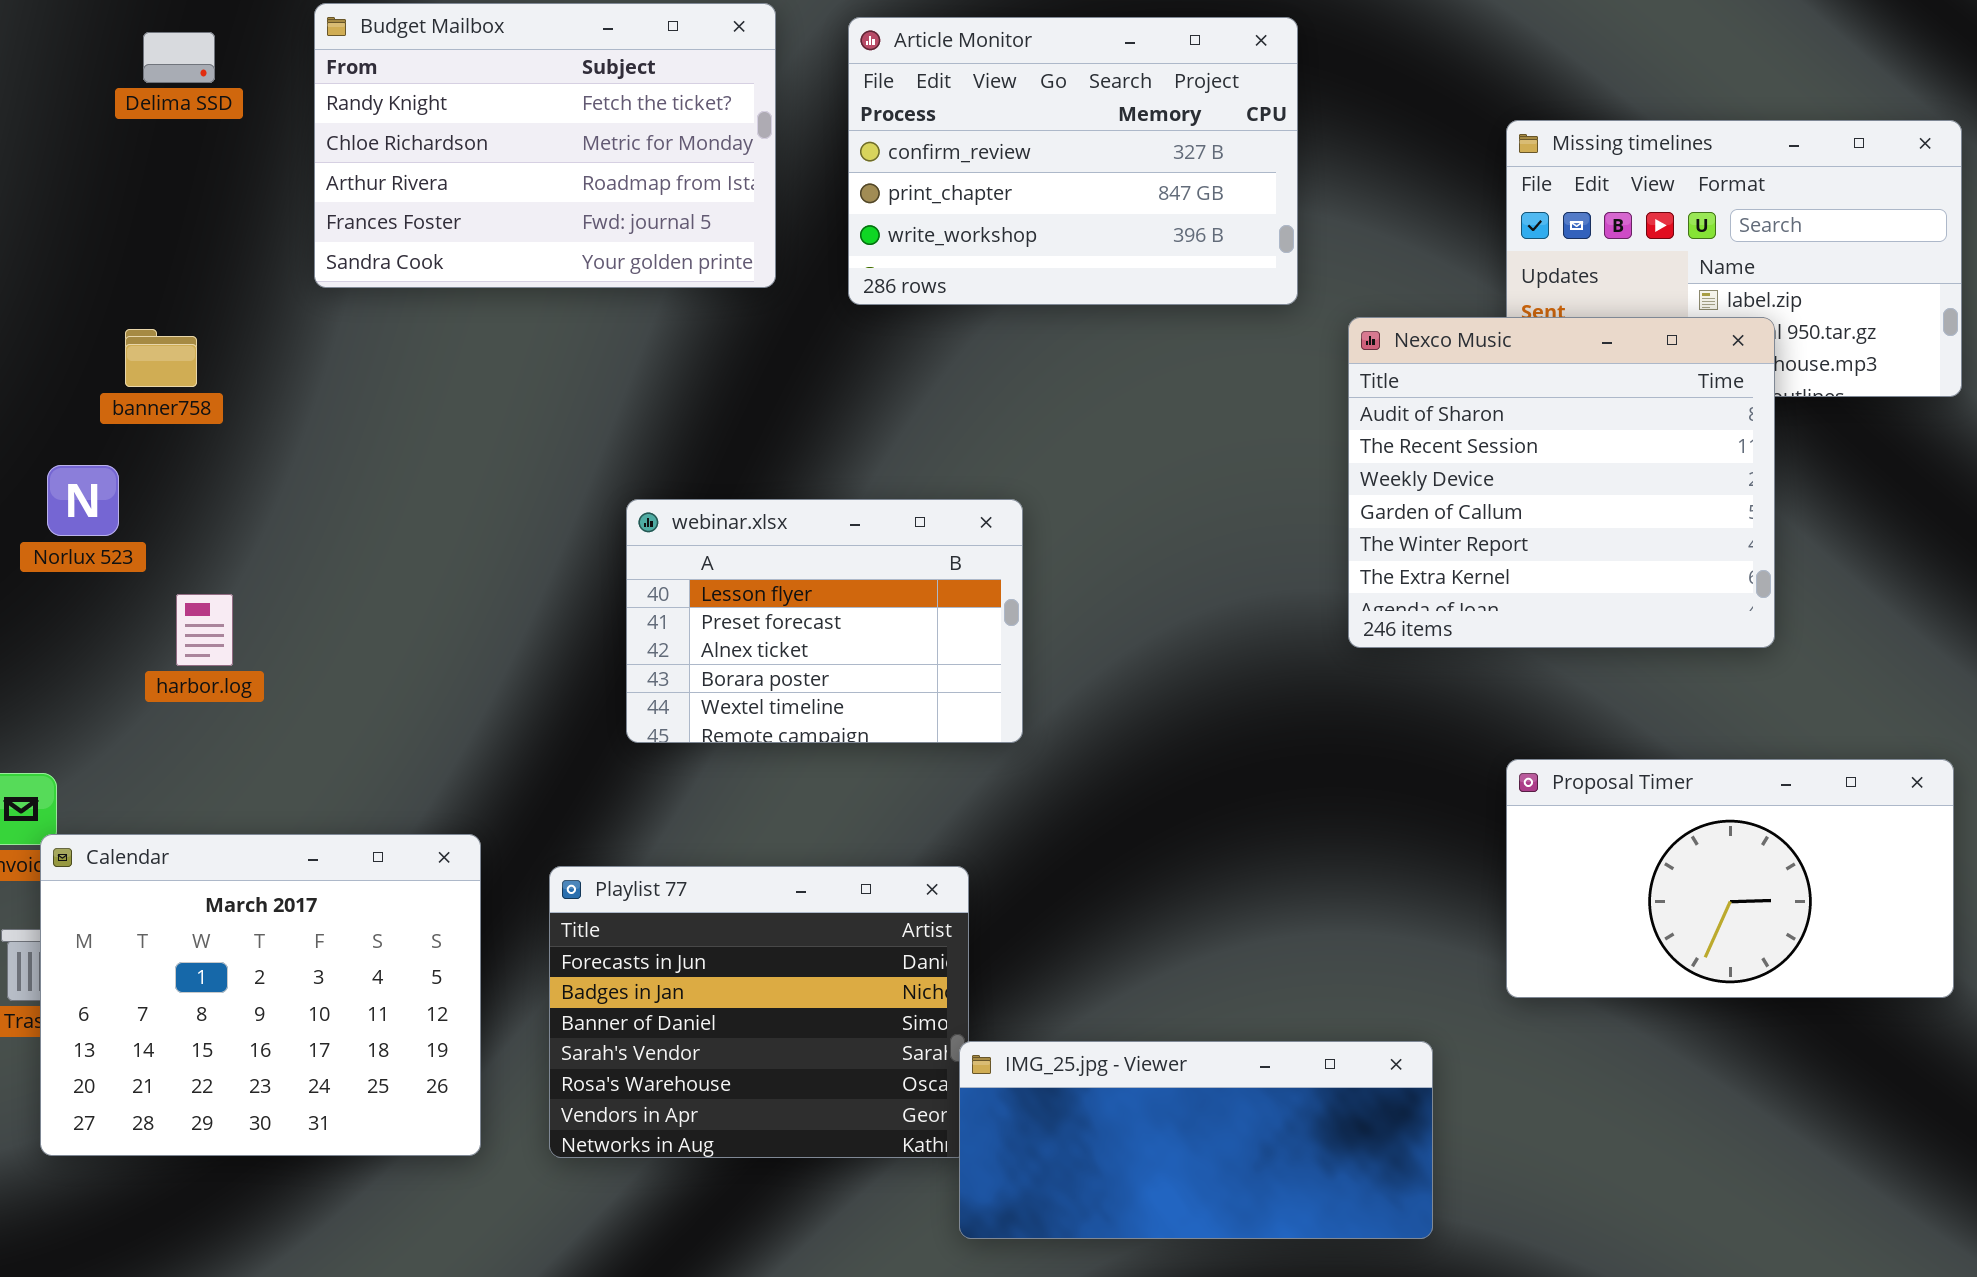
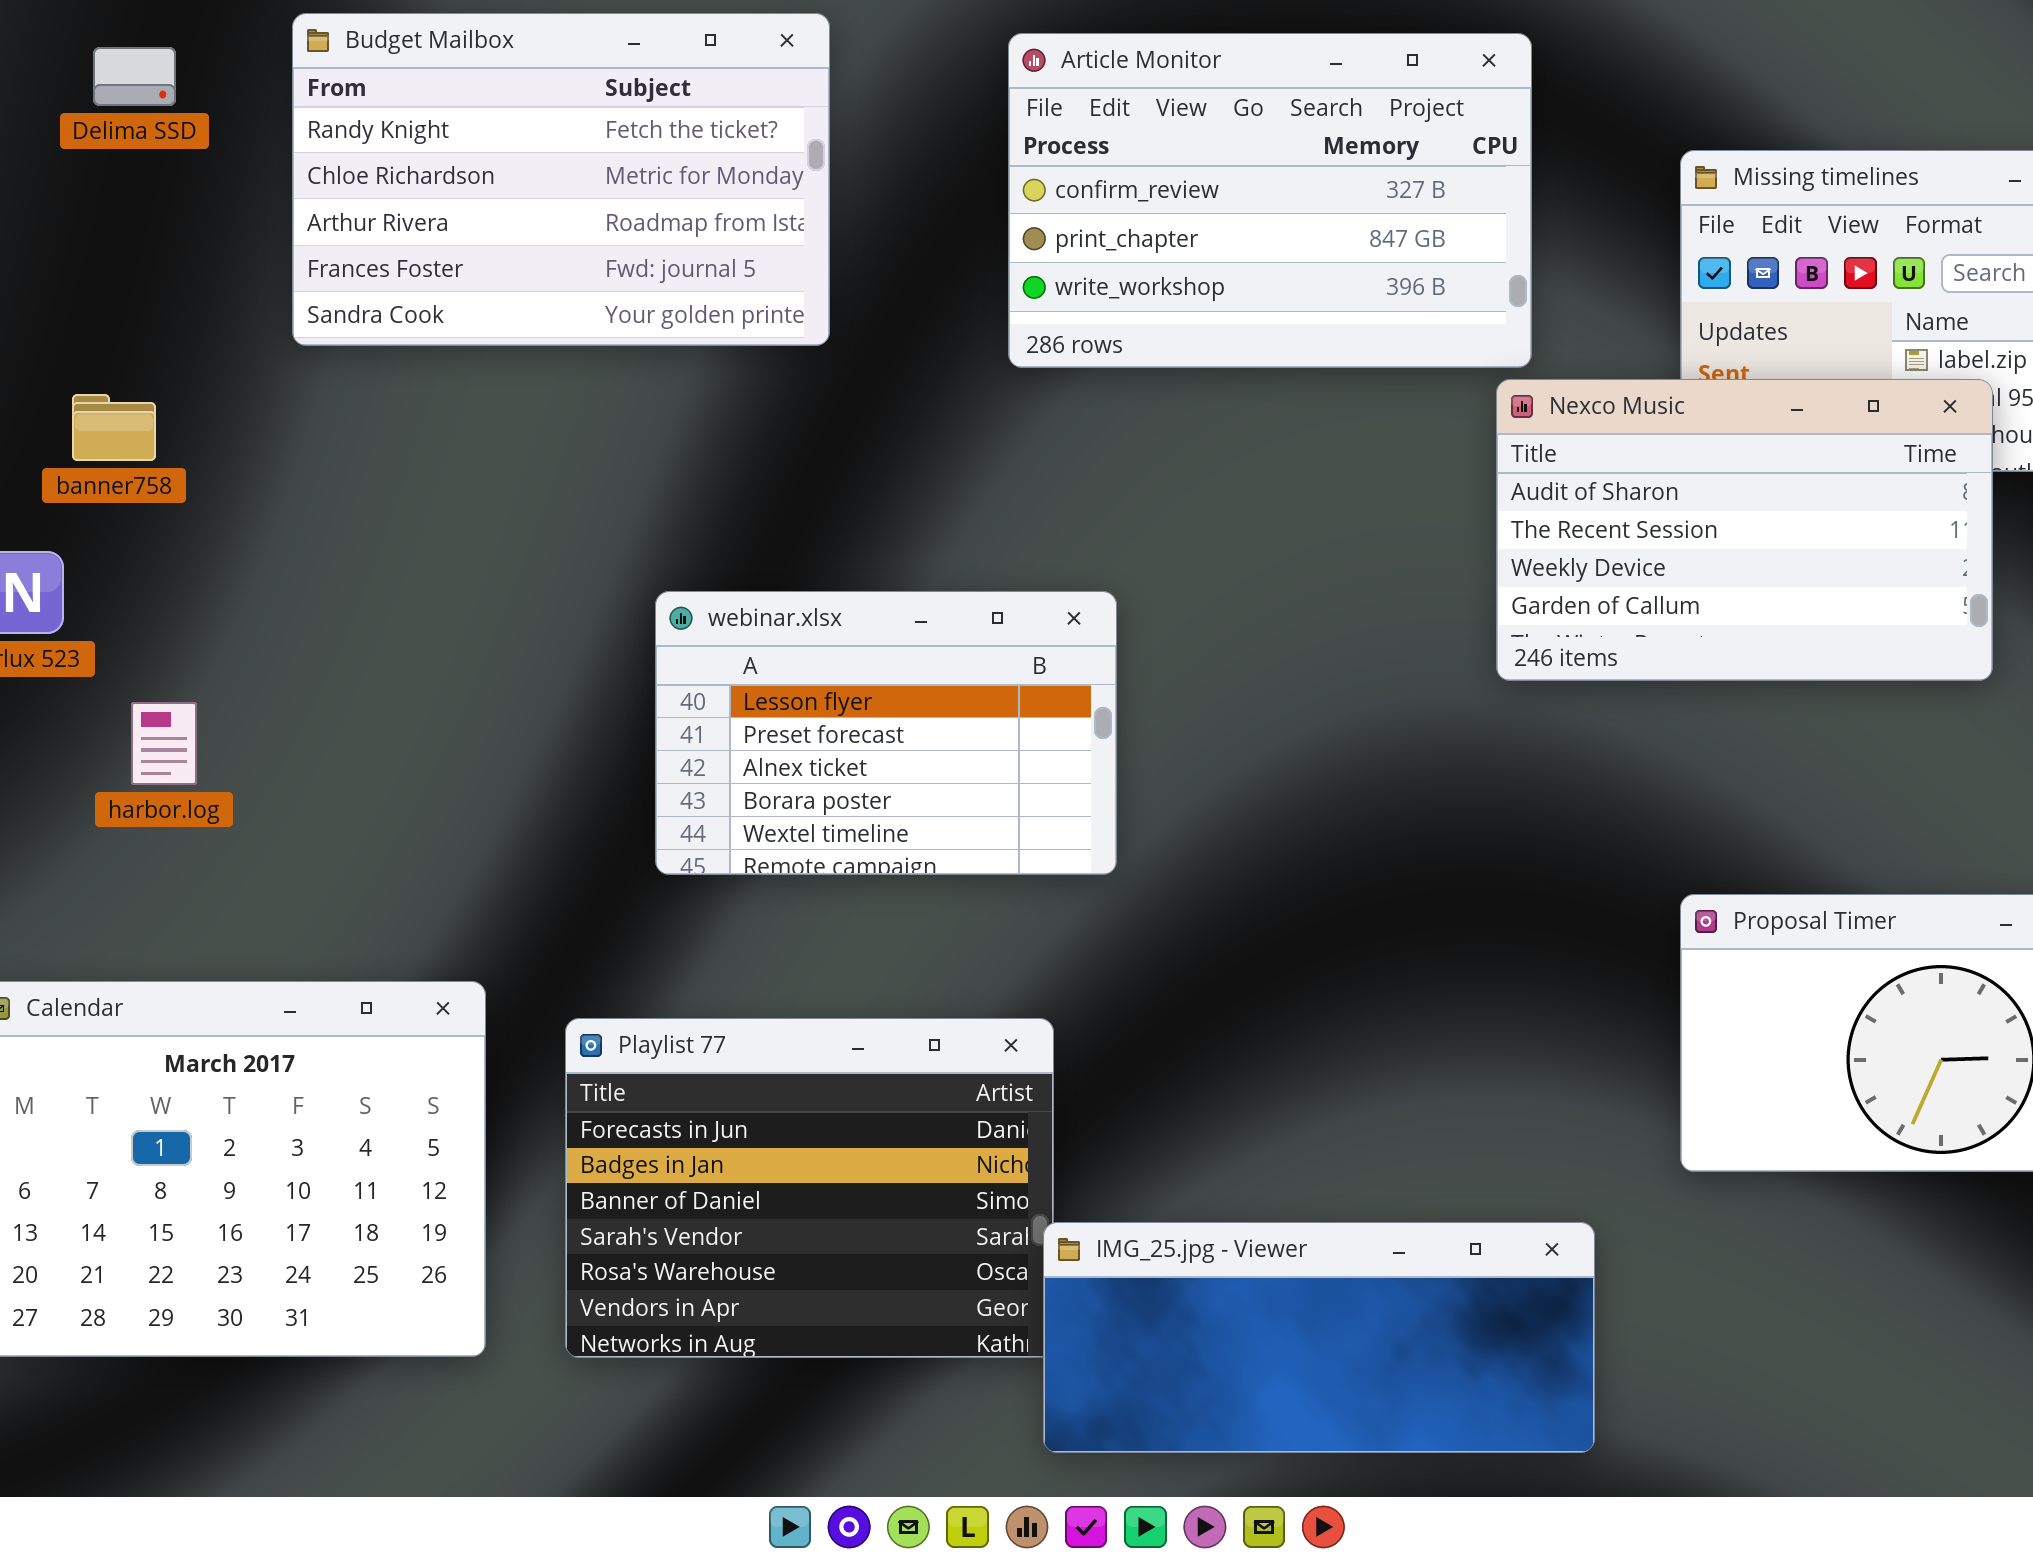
Article Monitor: [848,17,1298,305] -> [1008,33,1532,368], moved
Nexco Music: [1348,317,1775,648] -> [1496,379,1993,681], resized

